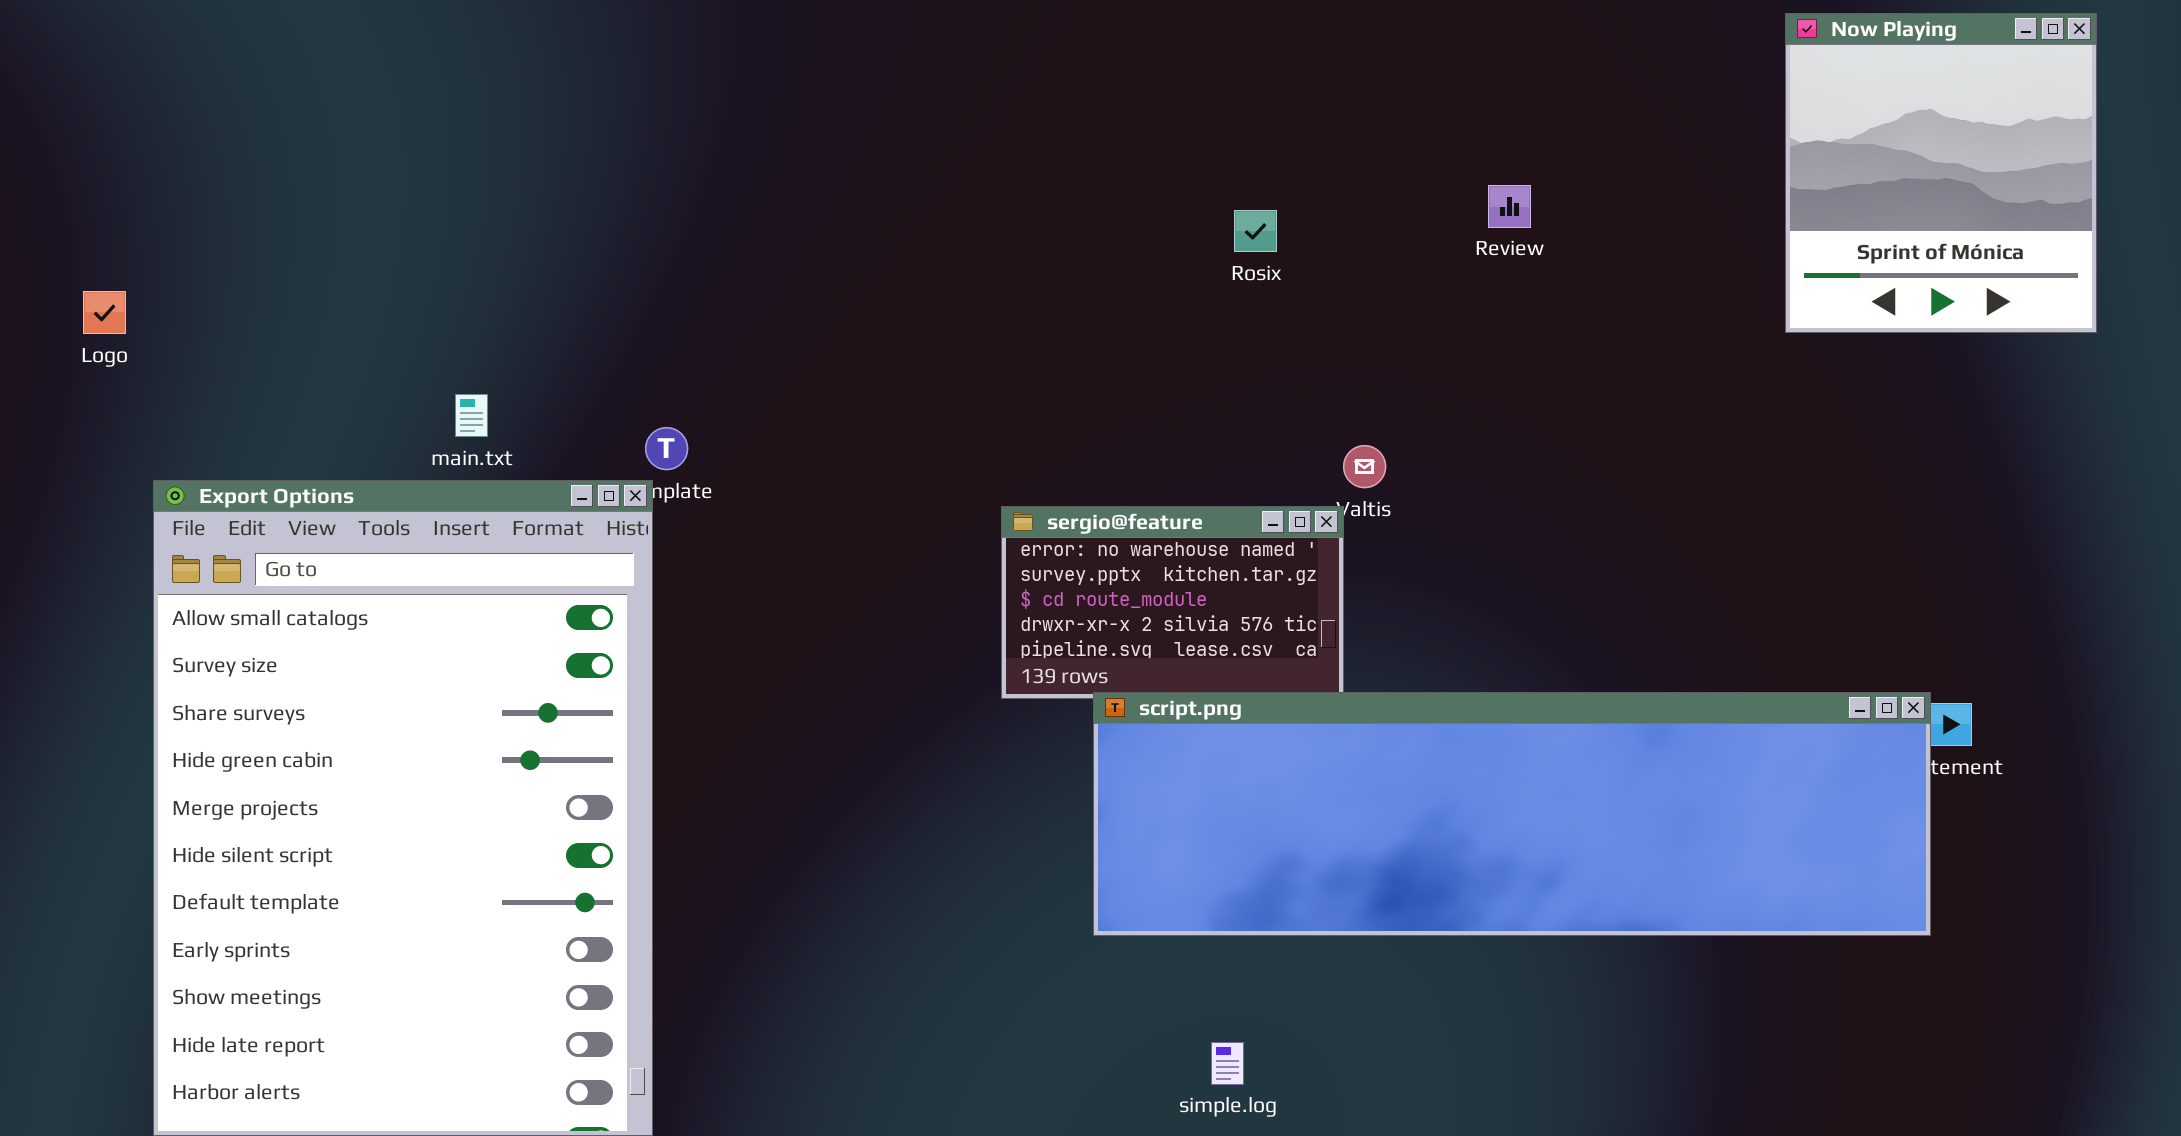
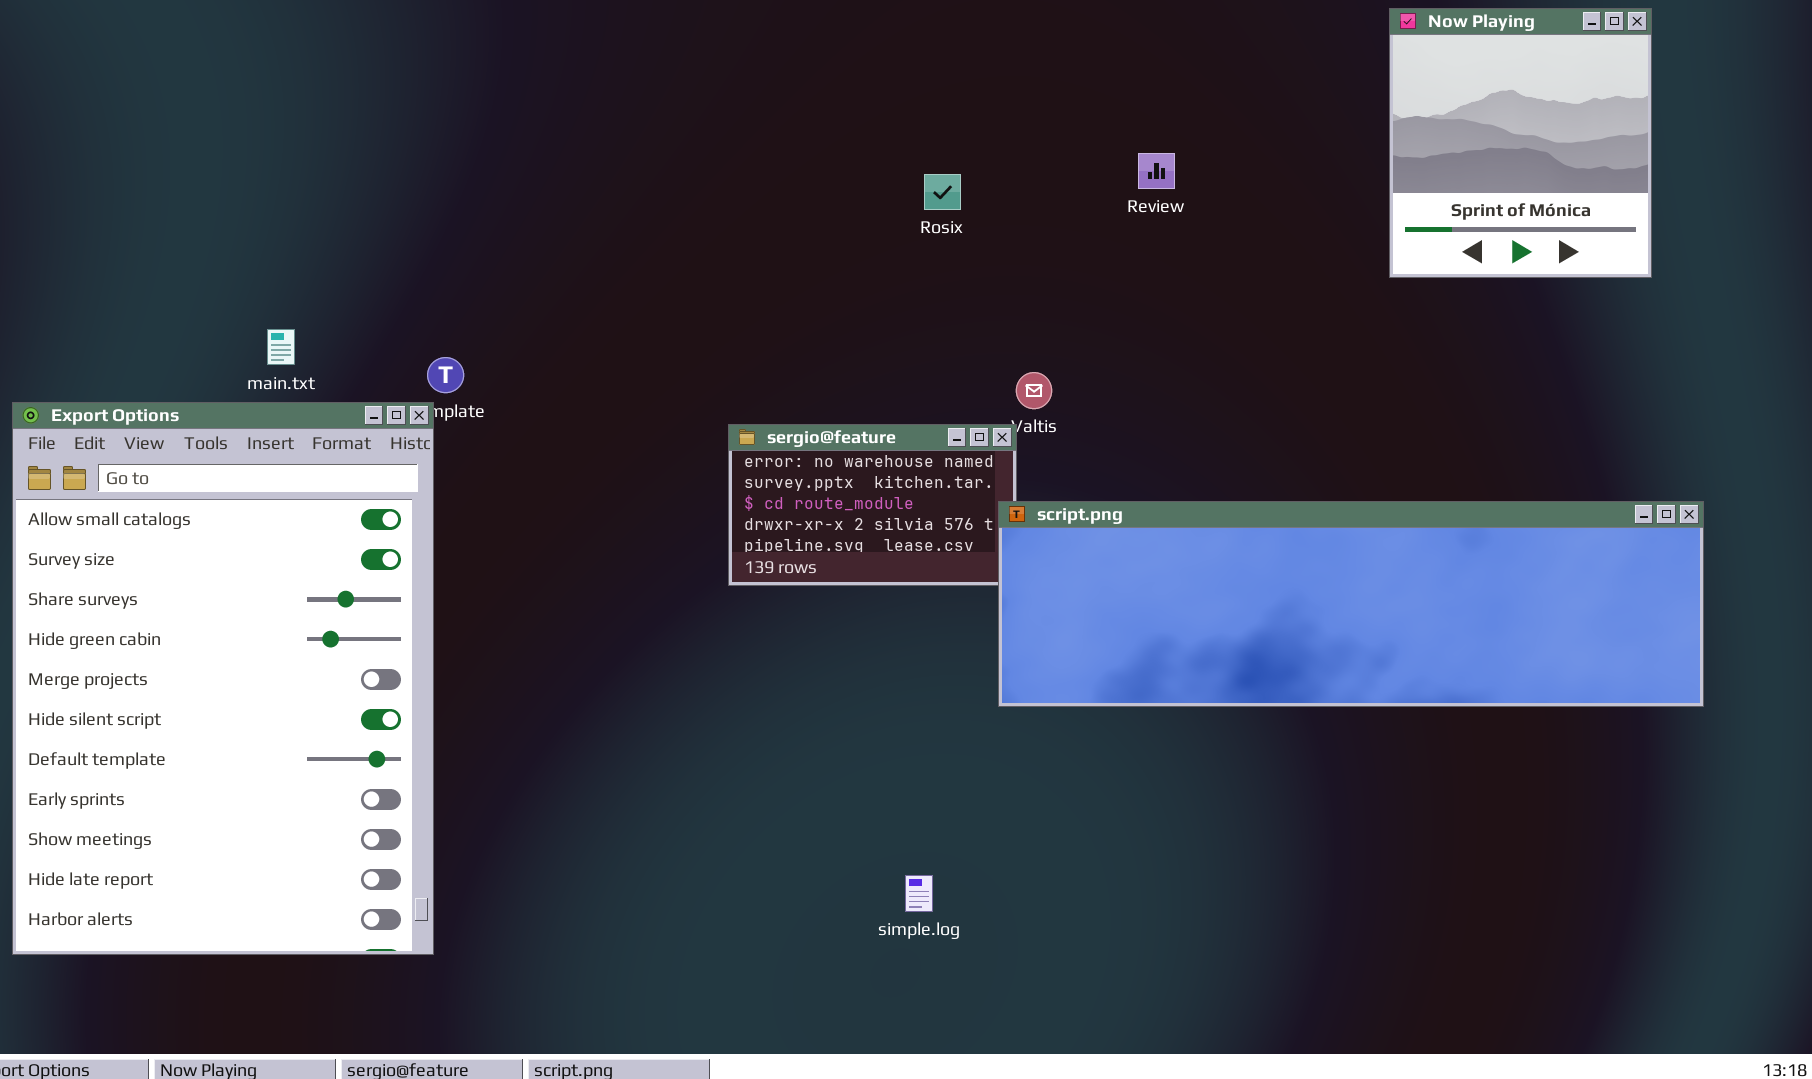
script.png: [1093,692,1931,936] -> [998,501,1704,707], moved

